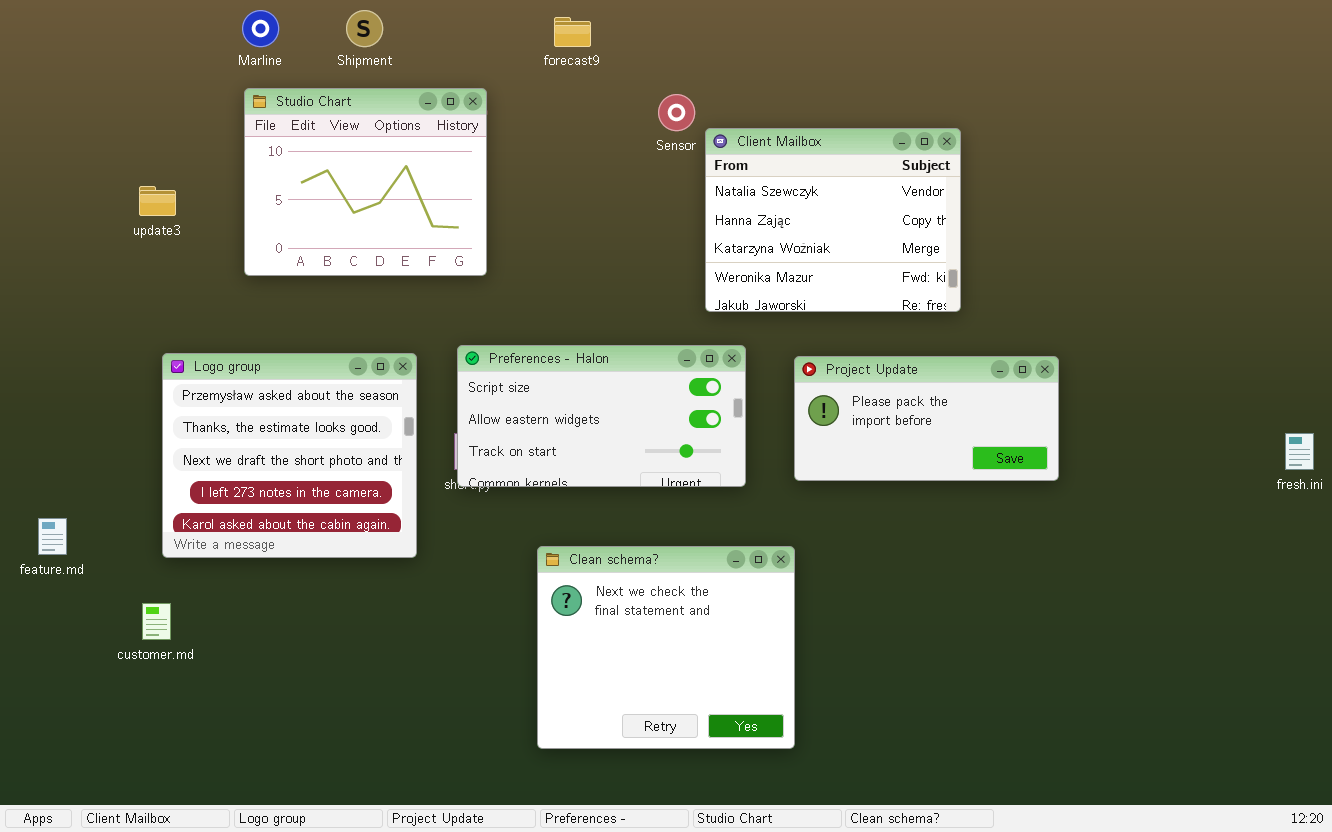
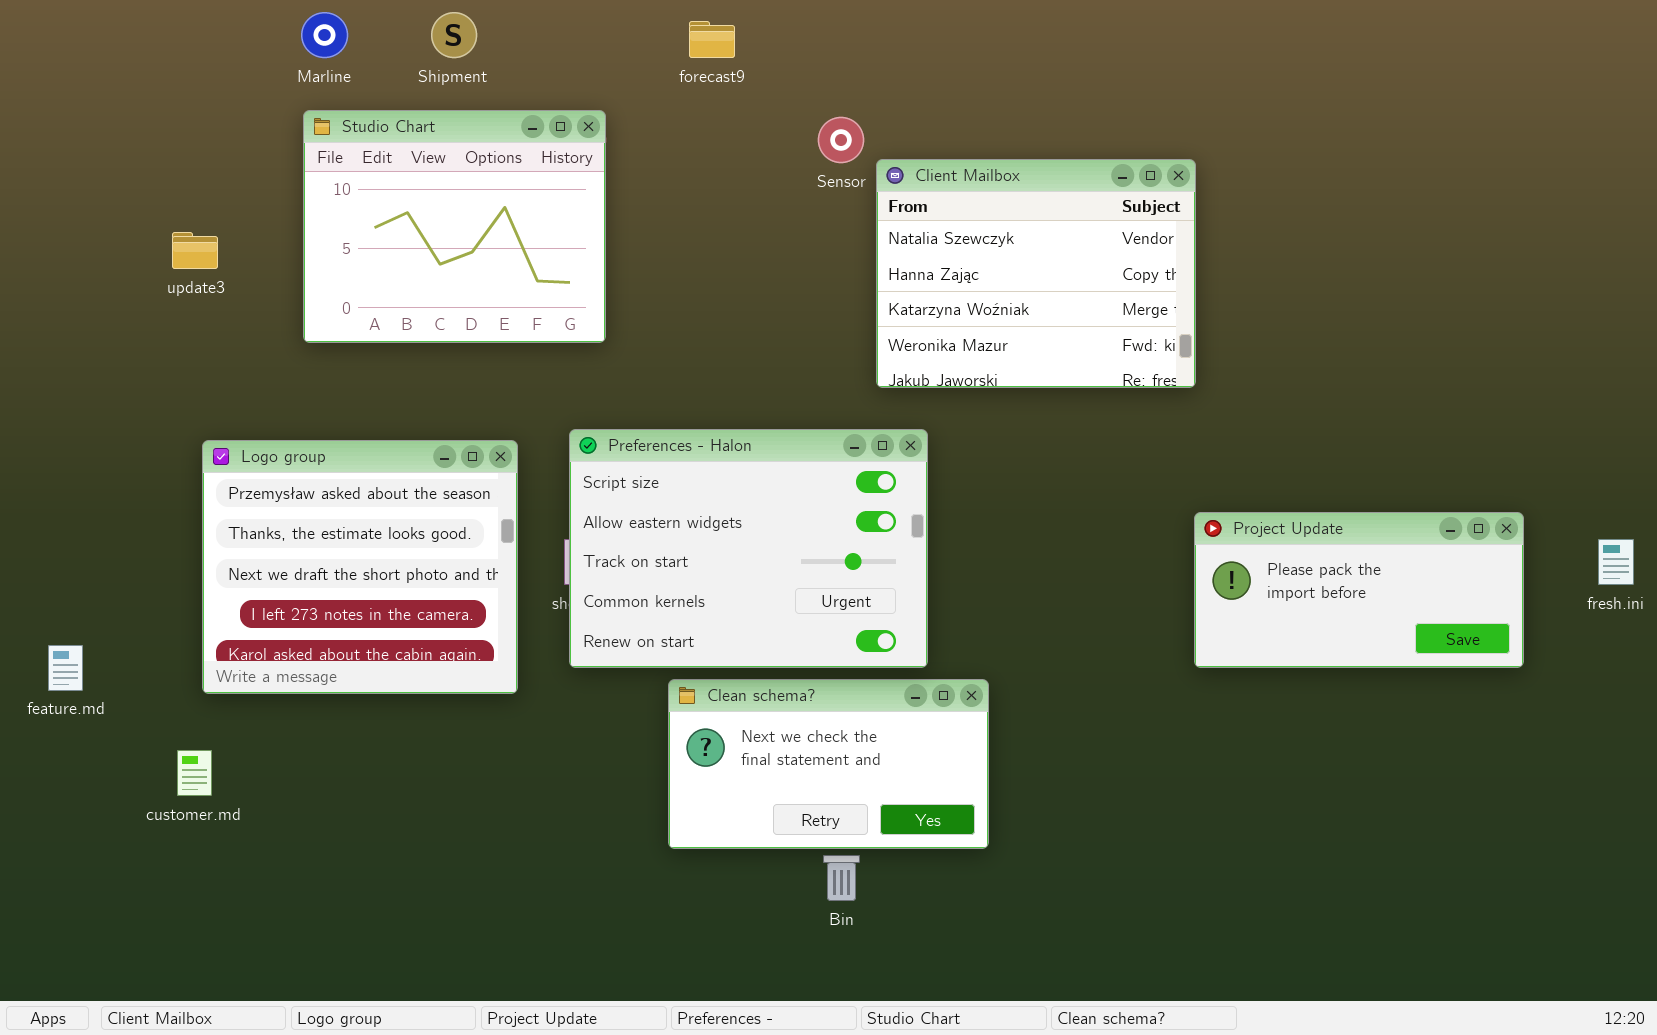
Preferences - Halon: [457,345,746,487] -> [569,429,928,668], resized
Project Update: [794,356,1059,481] -> [1194,512,1524,668], moved
Clean schema?: [537,546,795,749] -> [668,679,989,849], resized

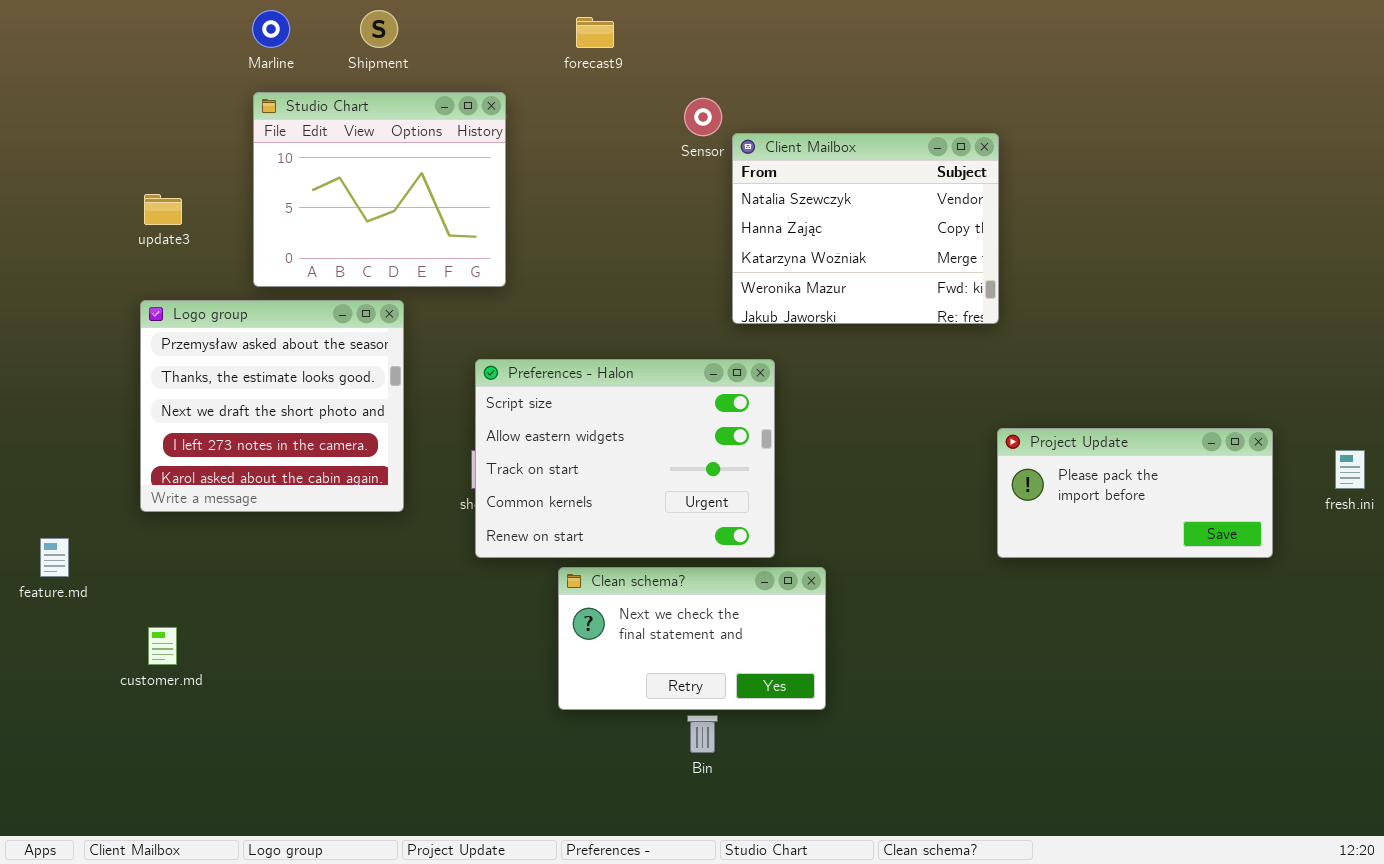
Logo group: [202,440,518,694] -> [140,300,404,512], moved

